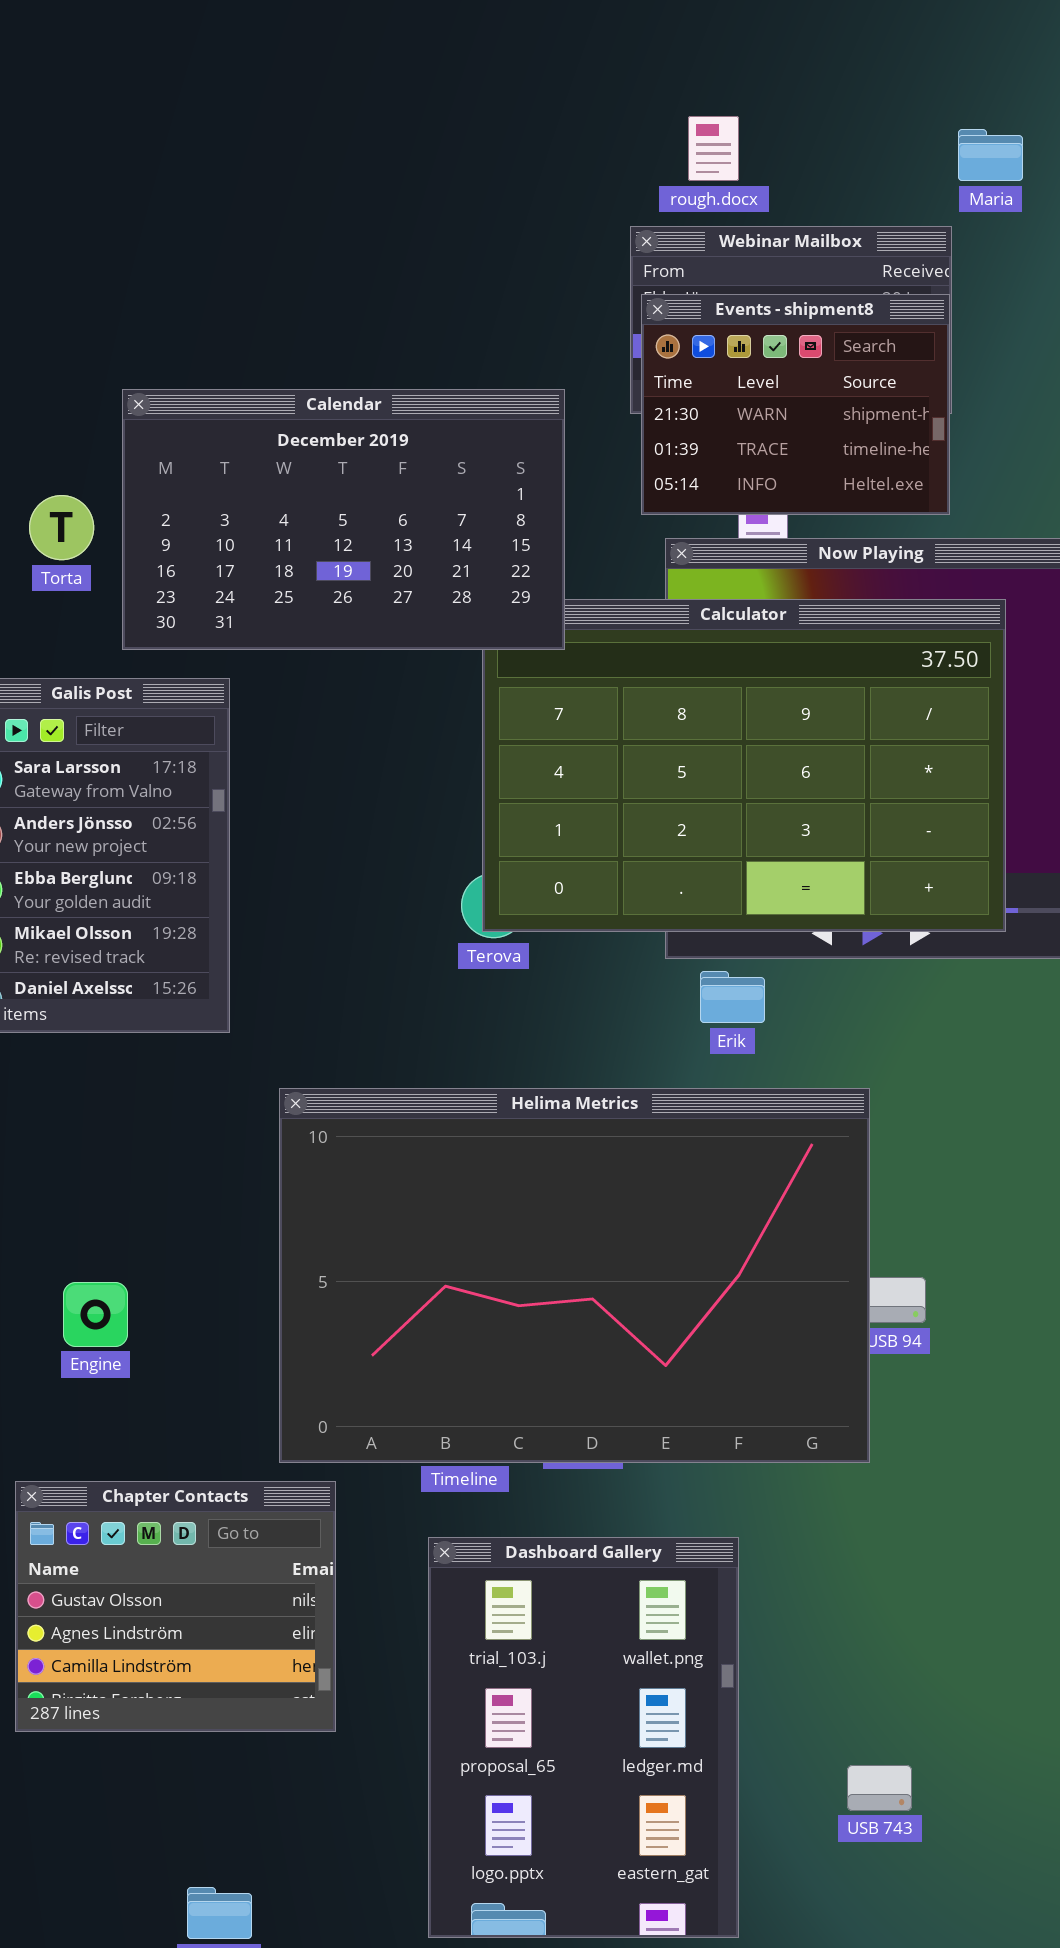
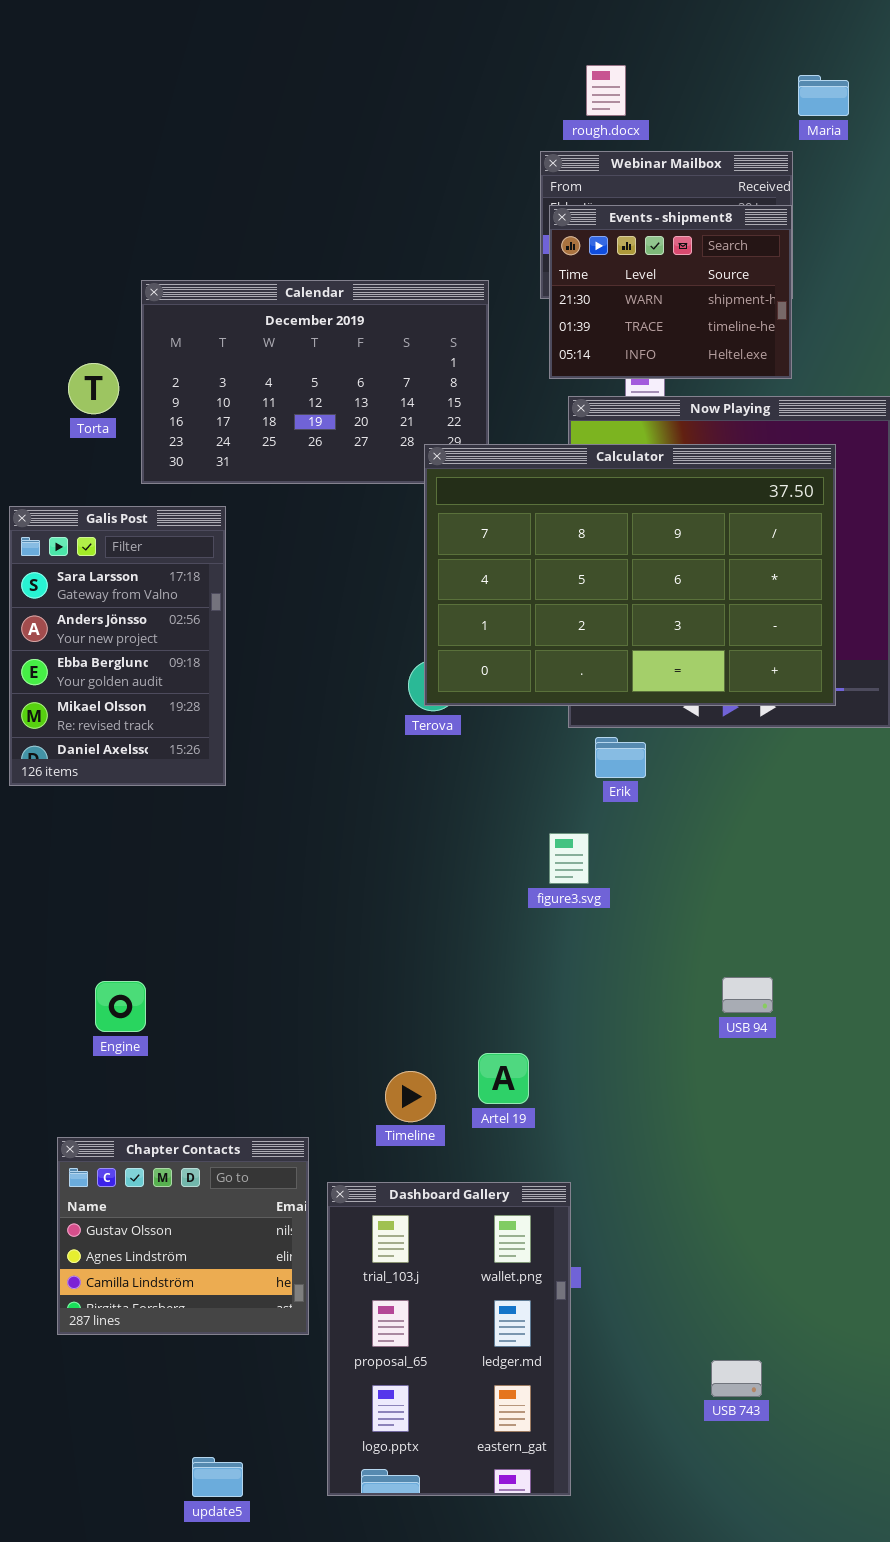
Calculator: [482,599,1006,932] -> [424,444,836,706], raised
Helima Metrics: [279,1088,870,1463] -> none, closed
Dashboard Gallery: [428,1537,739,1938] -> [327,1182,571,1496], moved

